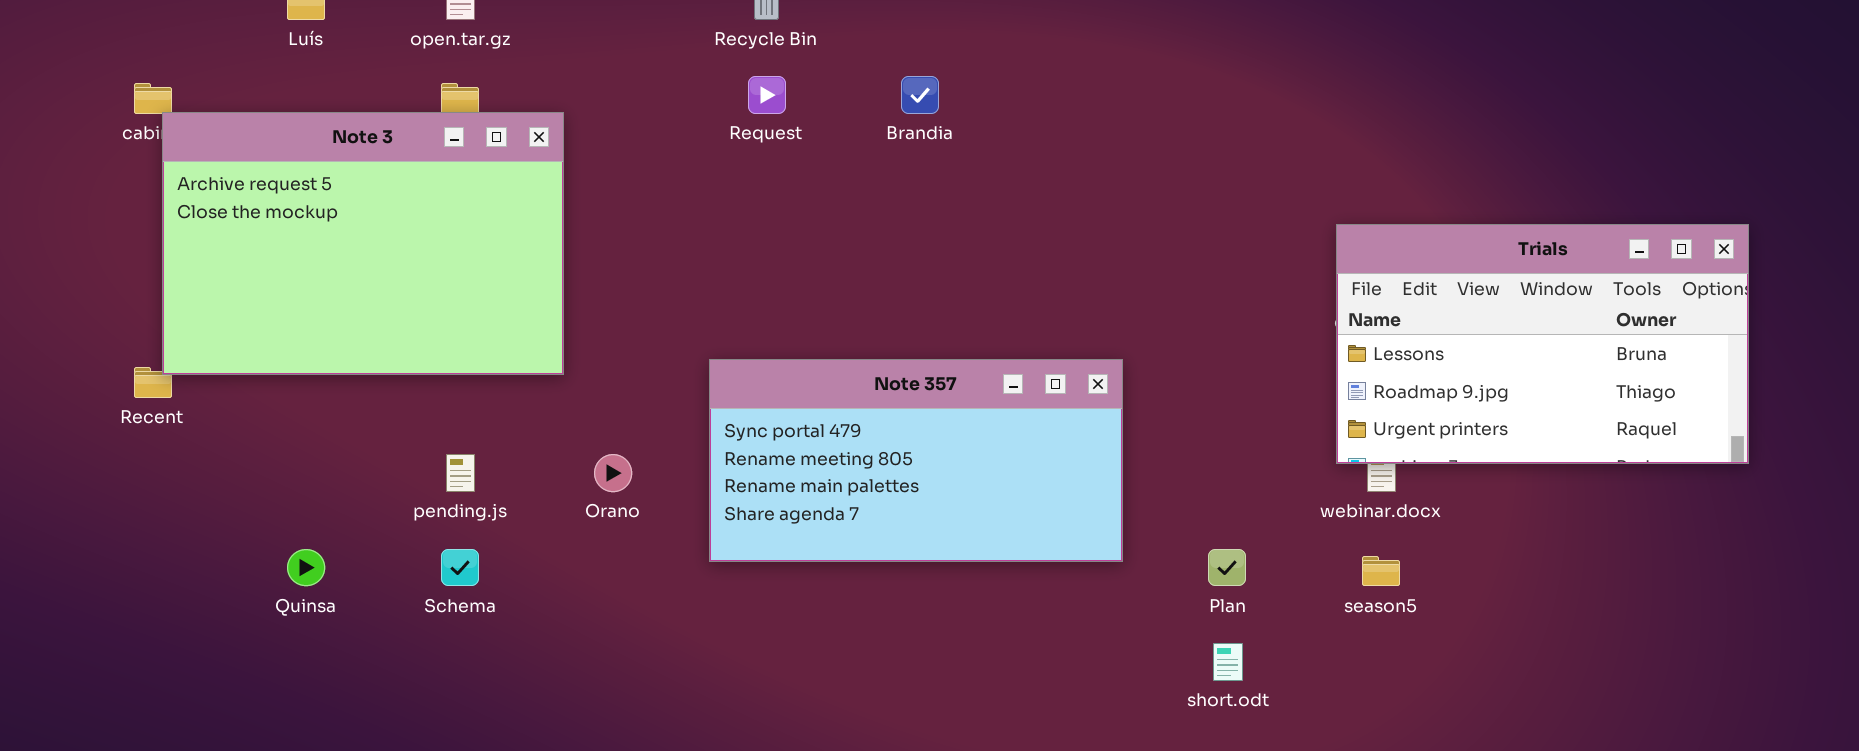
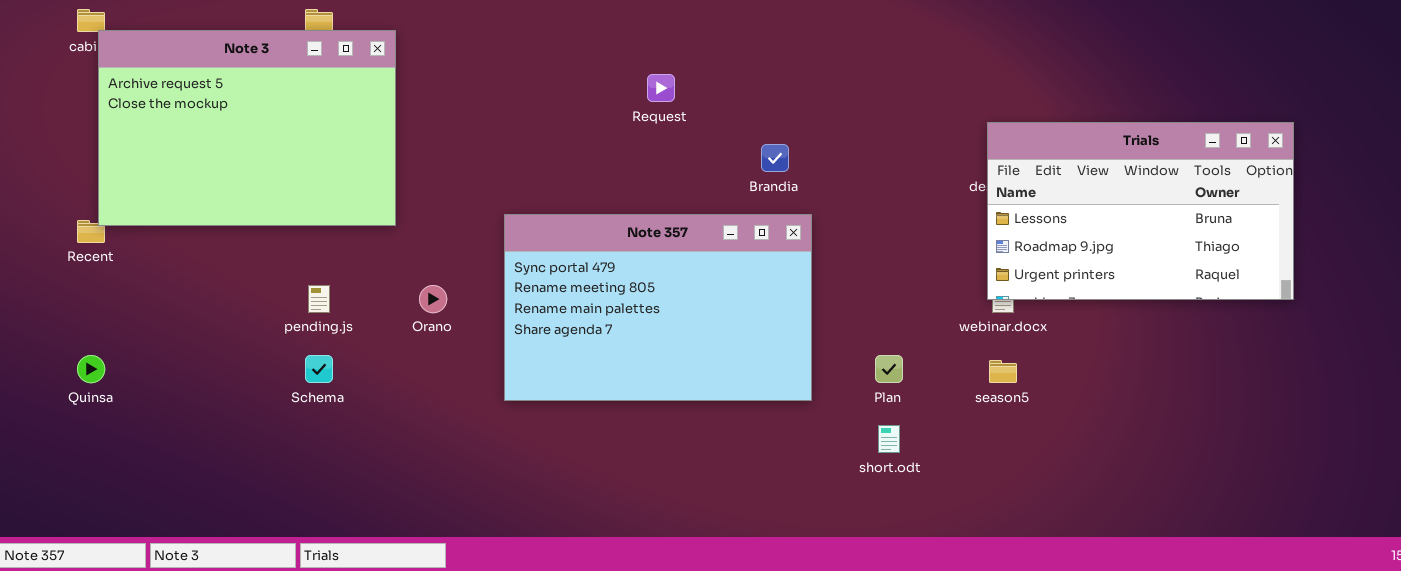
Request: [748,76,786,114] -> [647,74,675,102], moved
Brandia: [901,76,939,114] -> [761,144,789,172], moved
Trials: [1336,224,1749,464] -> [987,122,1294,300], moved
Note 357: [709,359,1123,562] -> [504,214,812,401], resized
Quinsa: [287,549,325,586] -> [77,355,105,383], moved

